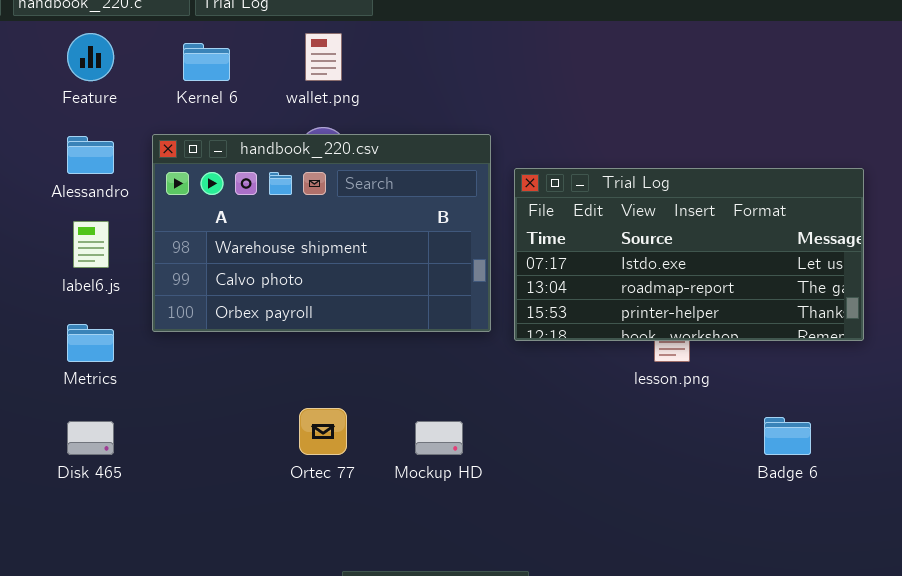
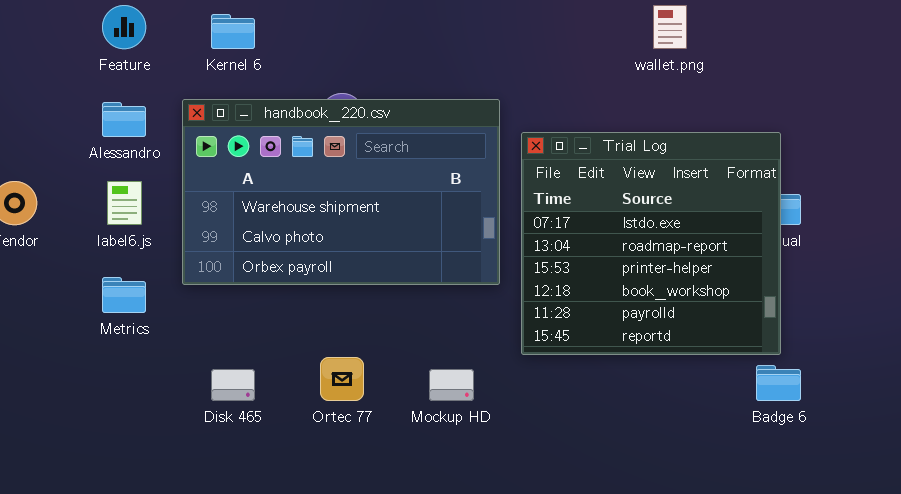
wallet.png: [305,33,342,81] -> [653,5,687,49], moved
Trial Log: [514,168,864,341] -> [521,132,781,355], resized
Disk 465: [67,421,114,455] -> [211,369,255,401], moved

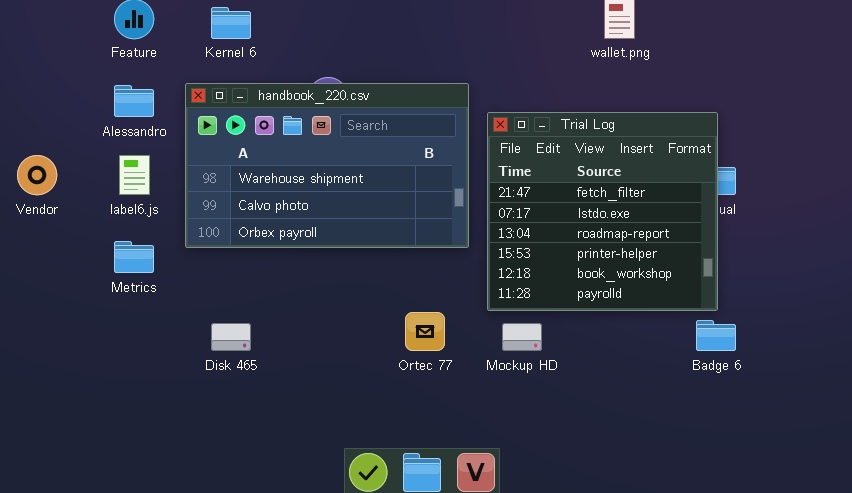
Trial Log: [521,132,781,355] -> [487,112,718,311], scrolled up 1 row
Ortec 77: [320,357,364,401] -> [405,312,445,351], moved
Mockup HD: [429,369,474,401] -> [502,323,542,351], moved

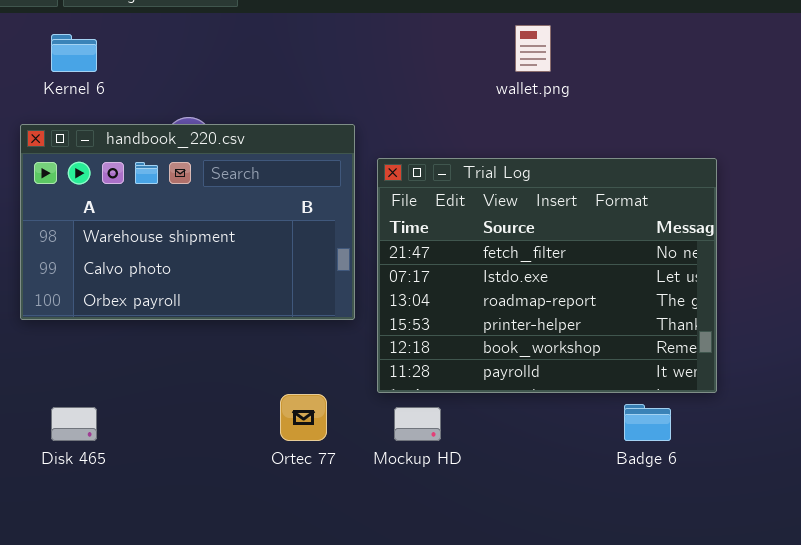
Trial Log: [487,112,718,311] -> [377,158,717,393], resized

